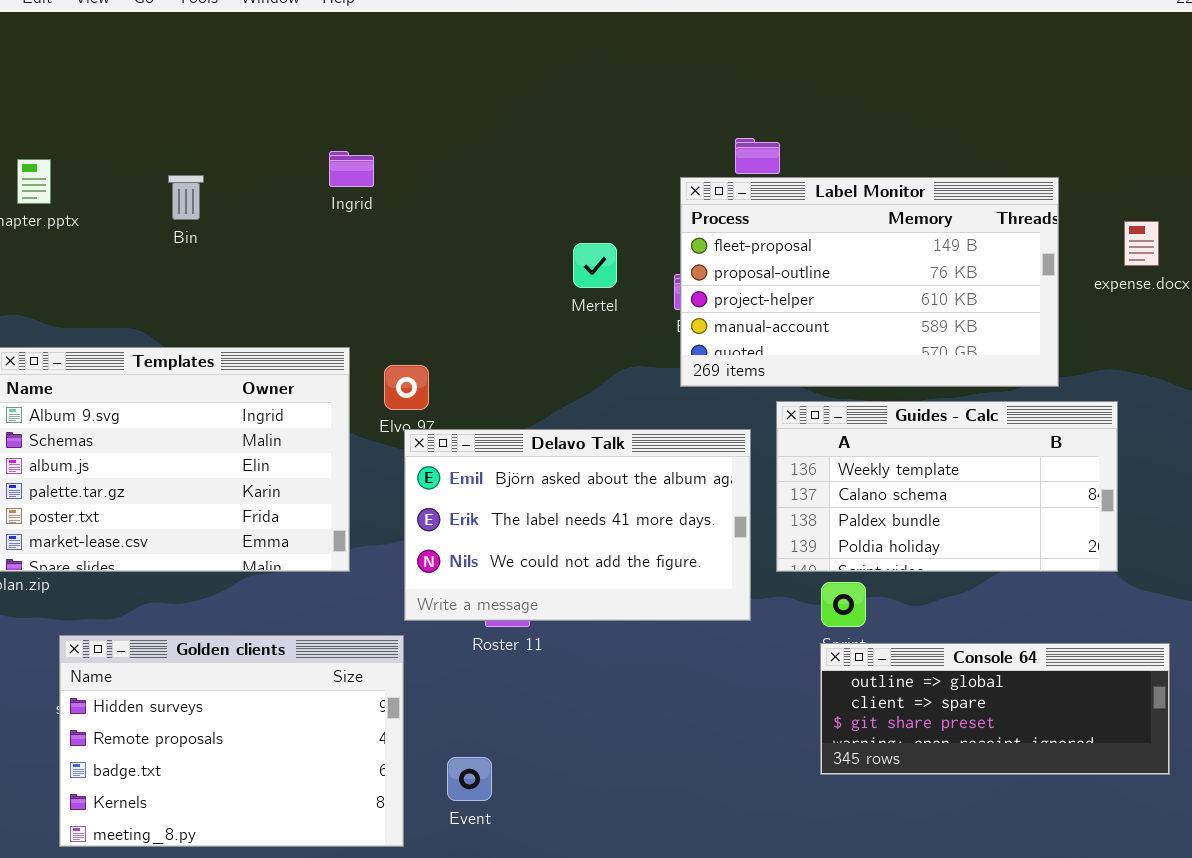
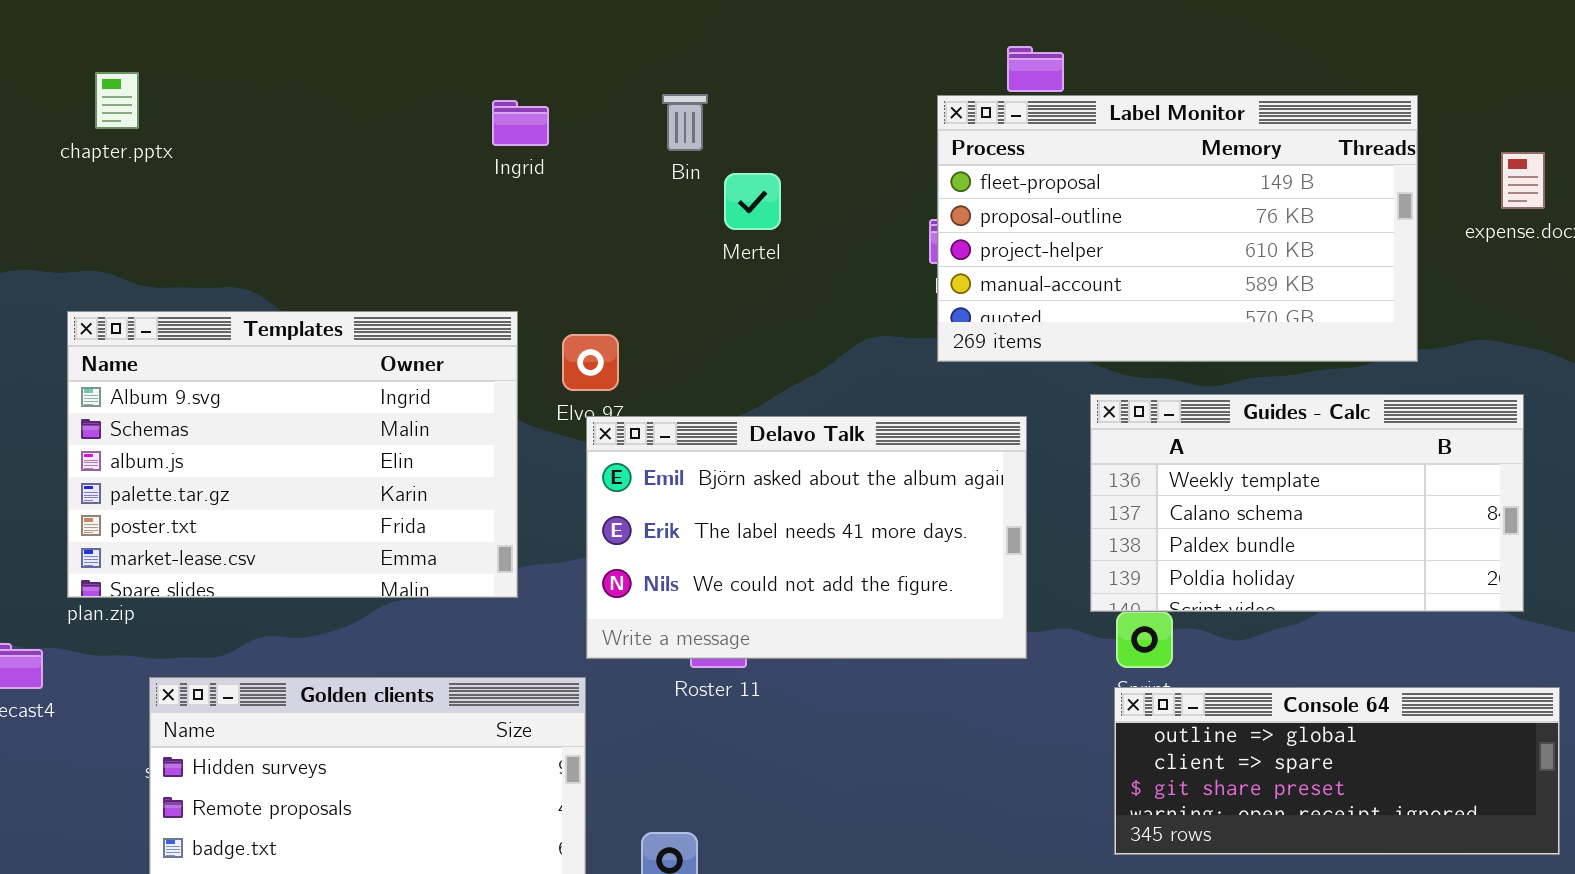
Ingrid: [329,151,374,187] -> [492,100,549,146], moved
Bin: [168,175,204,220] -> [662,94,708,151], moved
Mertel: [573,243,617,288] -> [724,173,781,230], moved
Guides - Calc: [776,401,1118,572] -> [1090,394,1524,612], moved

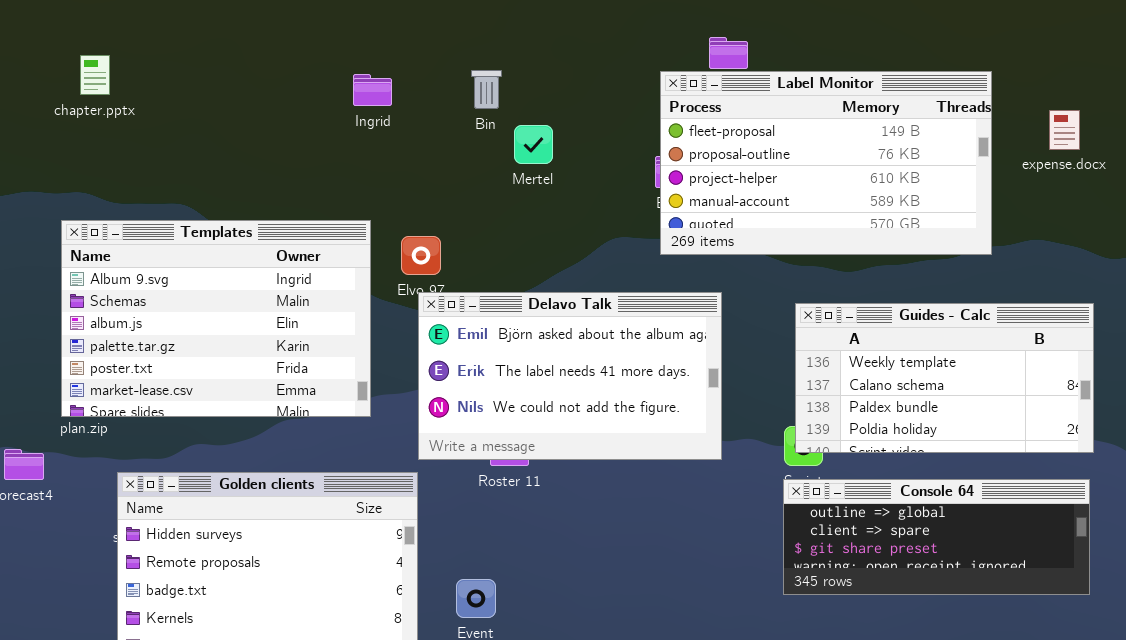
Guides - Calc: [1090,394,1524,612] -> [795,303,1094,453], moved

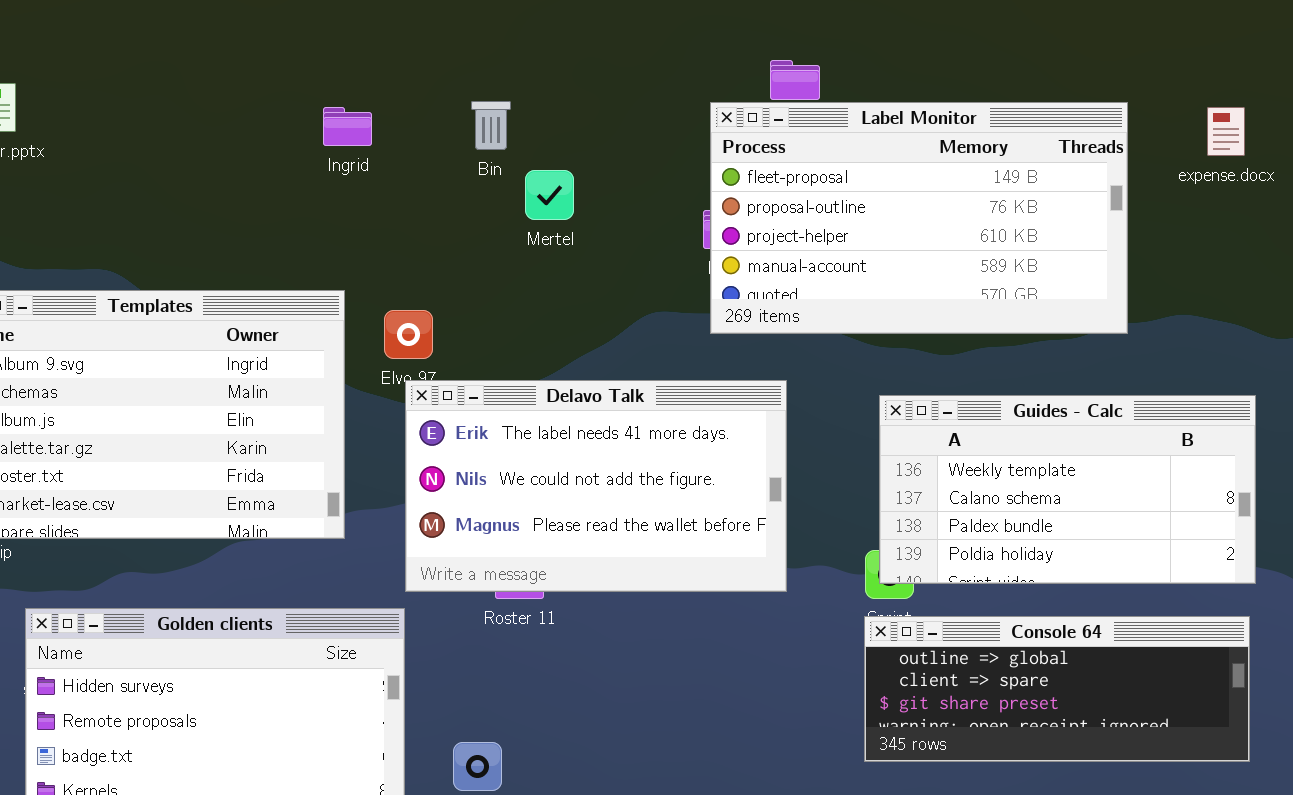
expense.docx: [1049,110,1080,150] -> [1207,107,1245,156], moved
Delavo Talk: [418,292,722,460] -> [405,380,787,592], scrolled down 1 row

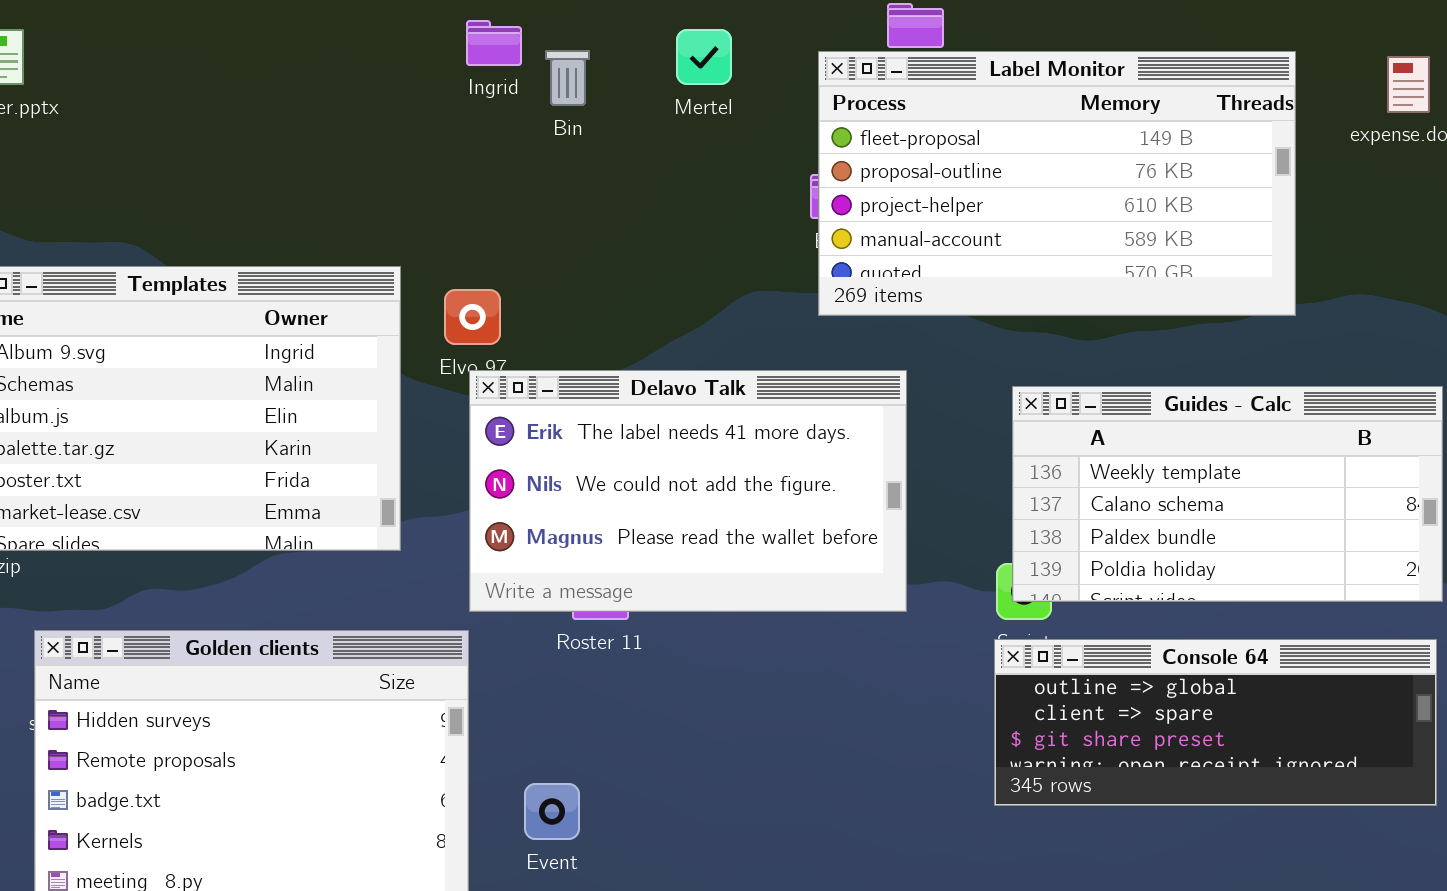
Ingrid: [323,107,372,146] -> [466,20,522,66], moved
Mertel: [525,170,574,220] -> [676,29,732,85], moved

